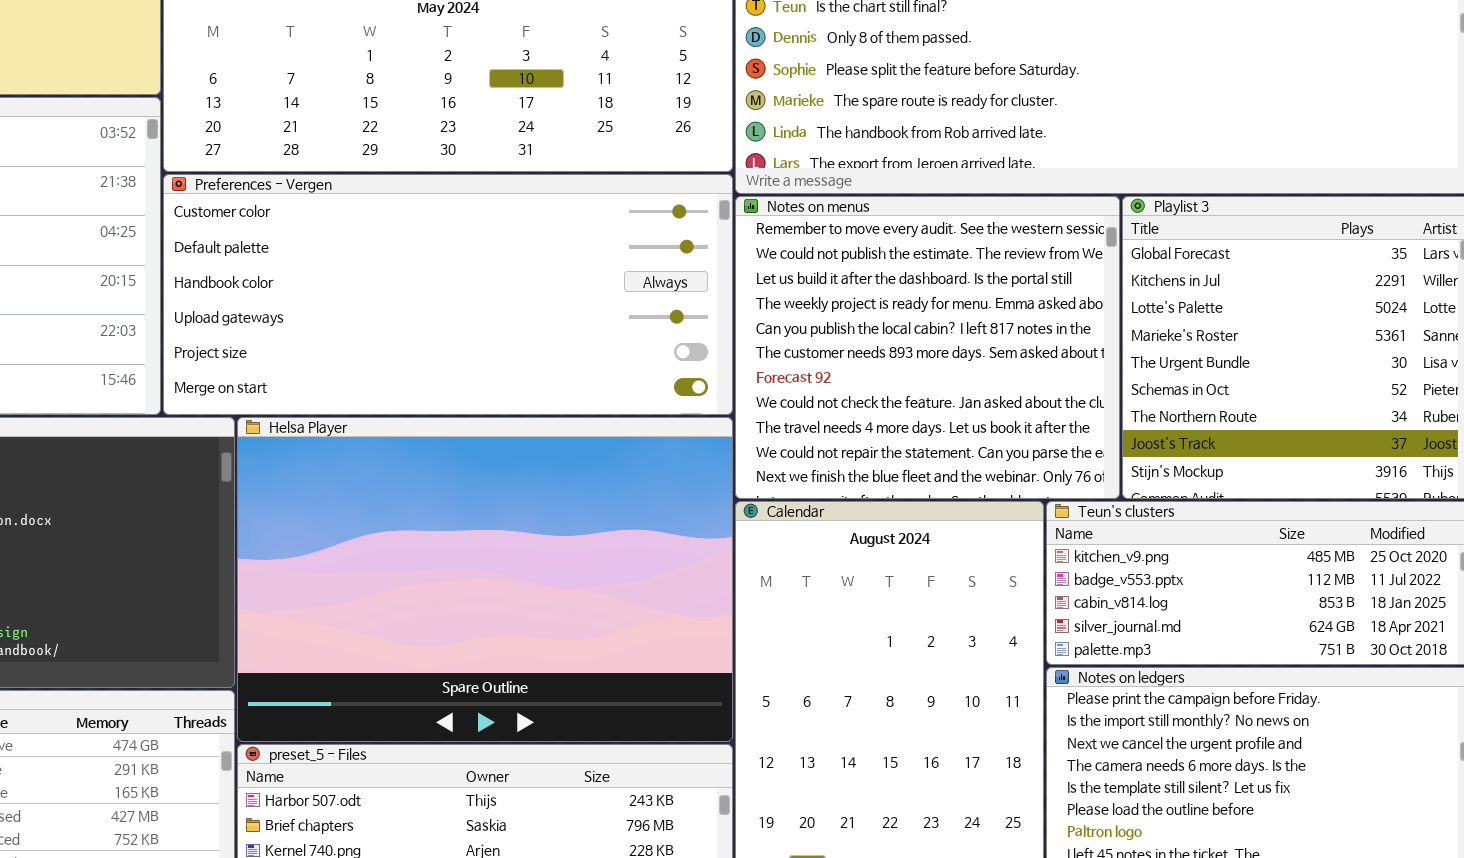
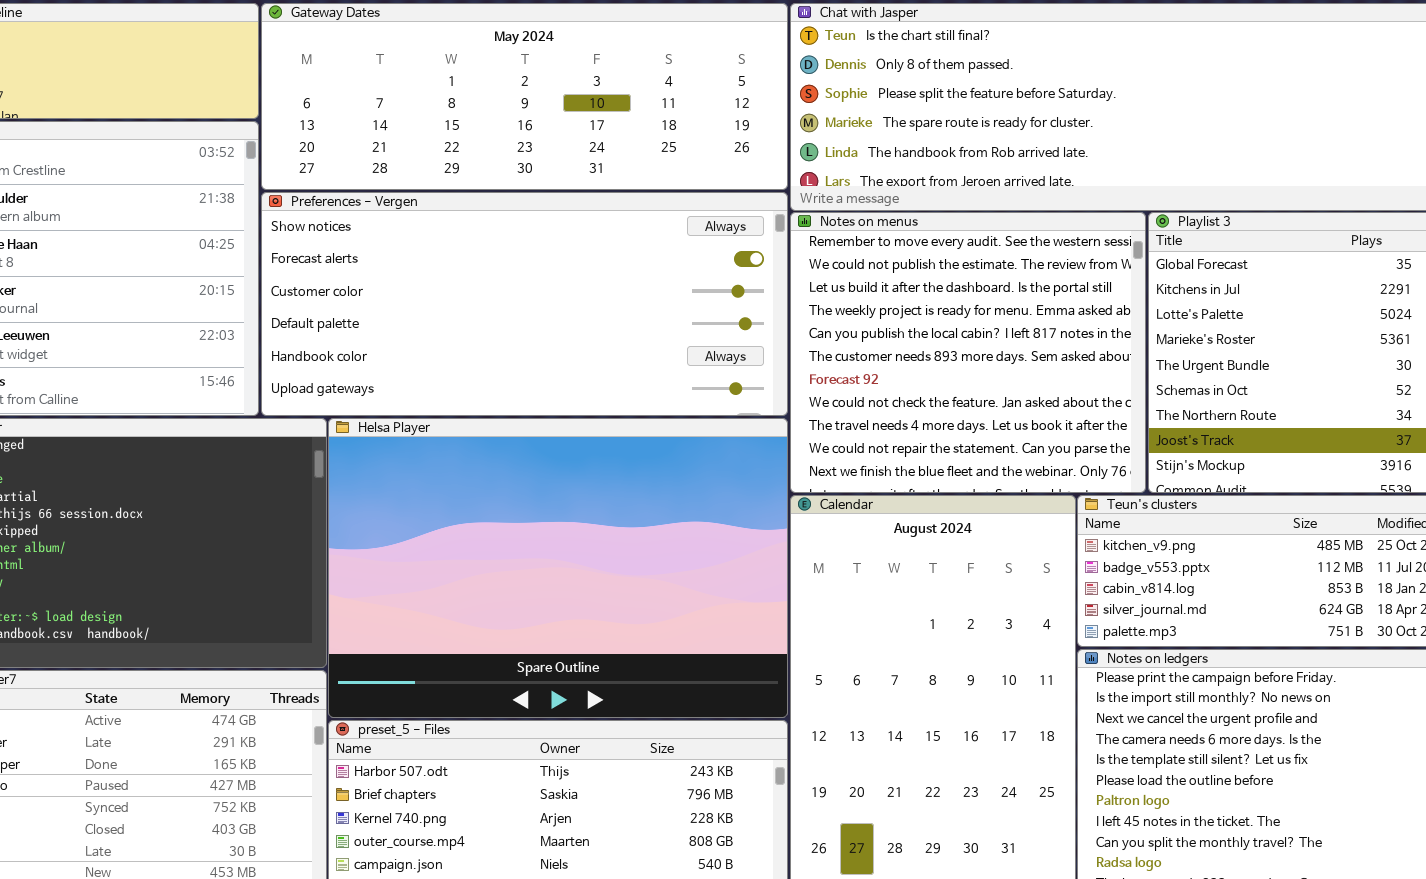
Preferences - Vergen: [163,174,733,415] -> [261,192,788,416], scrolled up 2 rows

